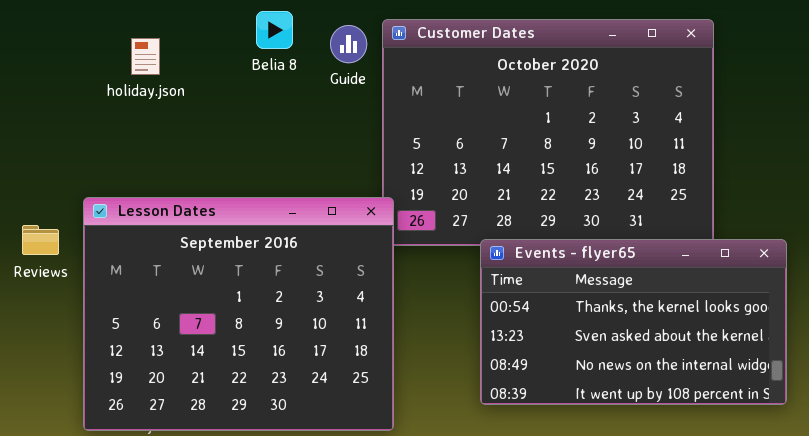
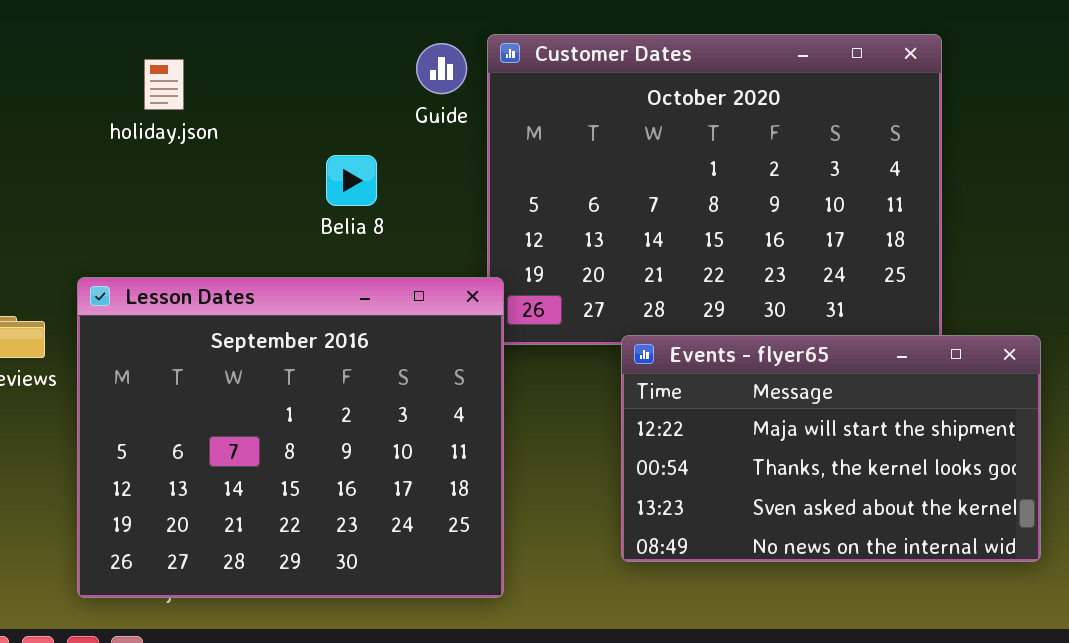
Belia 8: [256,11,293,49] -> [326,155,377,206], moved
Events - flyer65: [480,239,787,405] -> [621,335,1041,562], scrolled up 1 row

